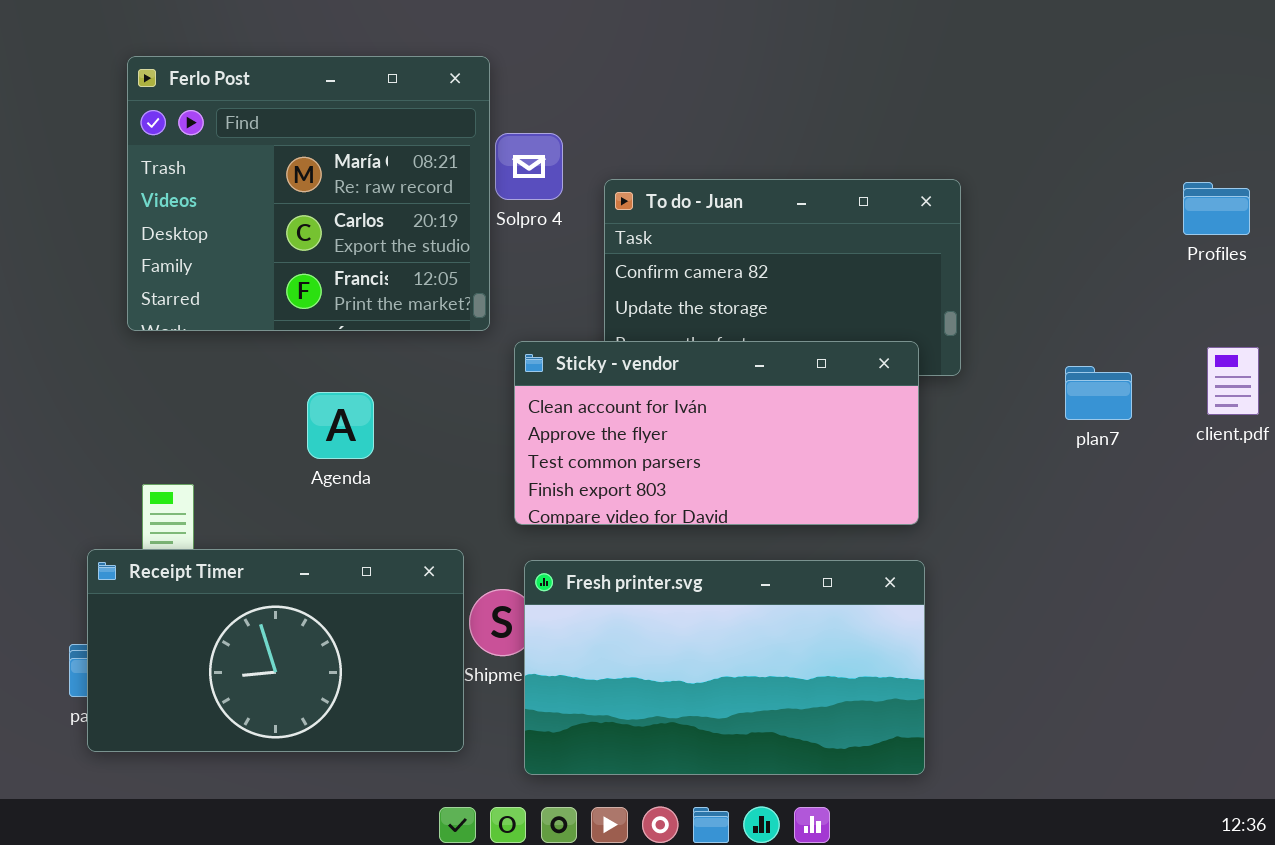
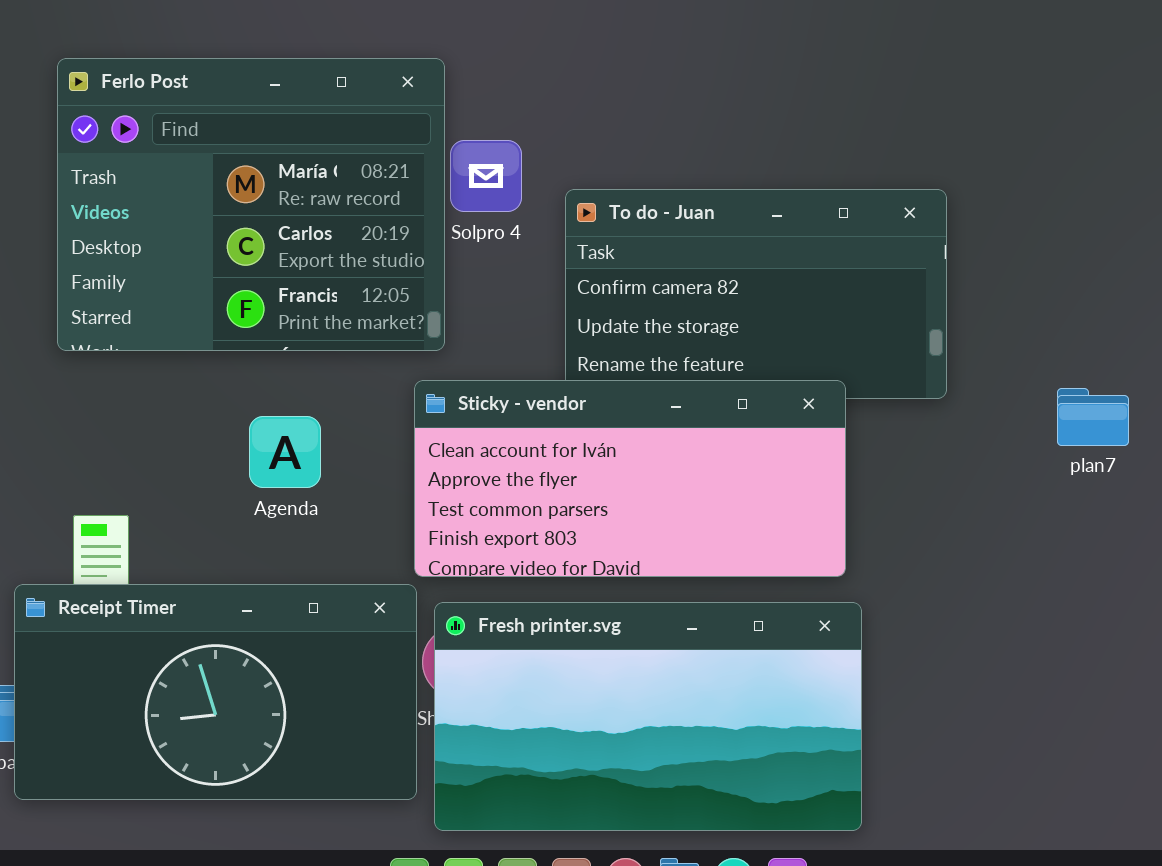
Sticky - vendor: [514,341,919,525] -> [414,380,846,577], moved
Fresh printer.svg: [524,560,925,775] -> [434,602,862,831], moved

